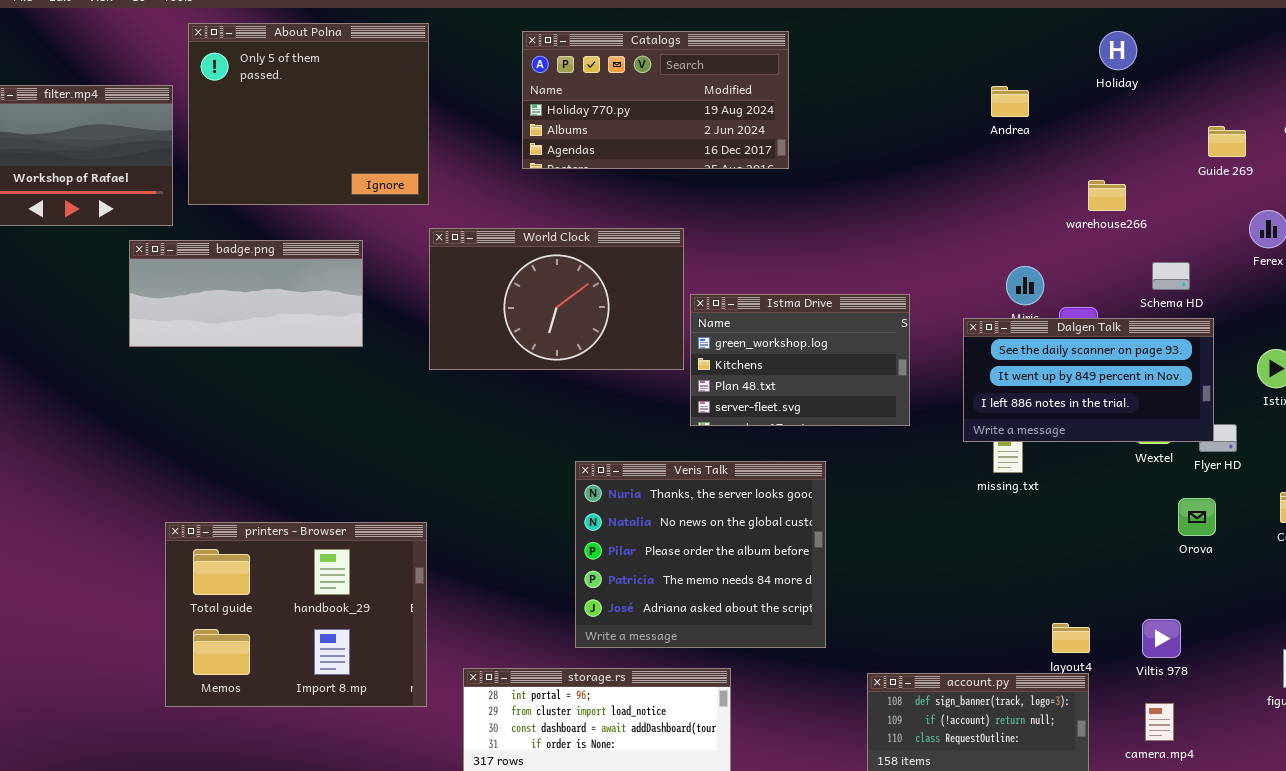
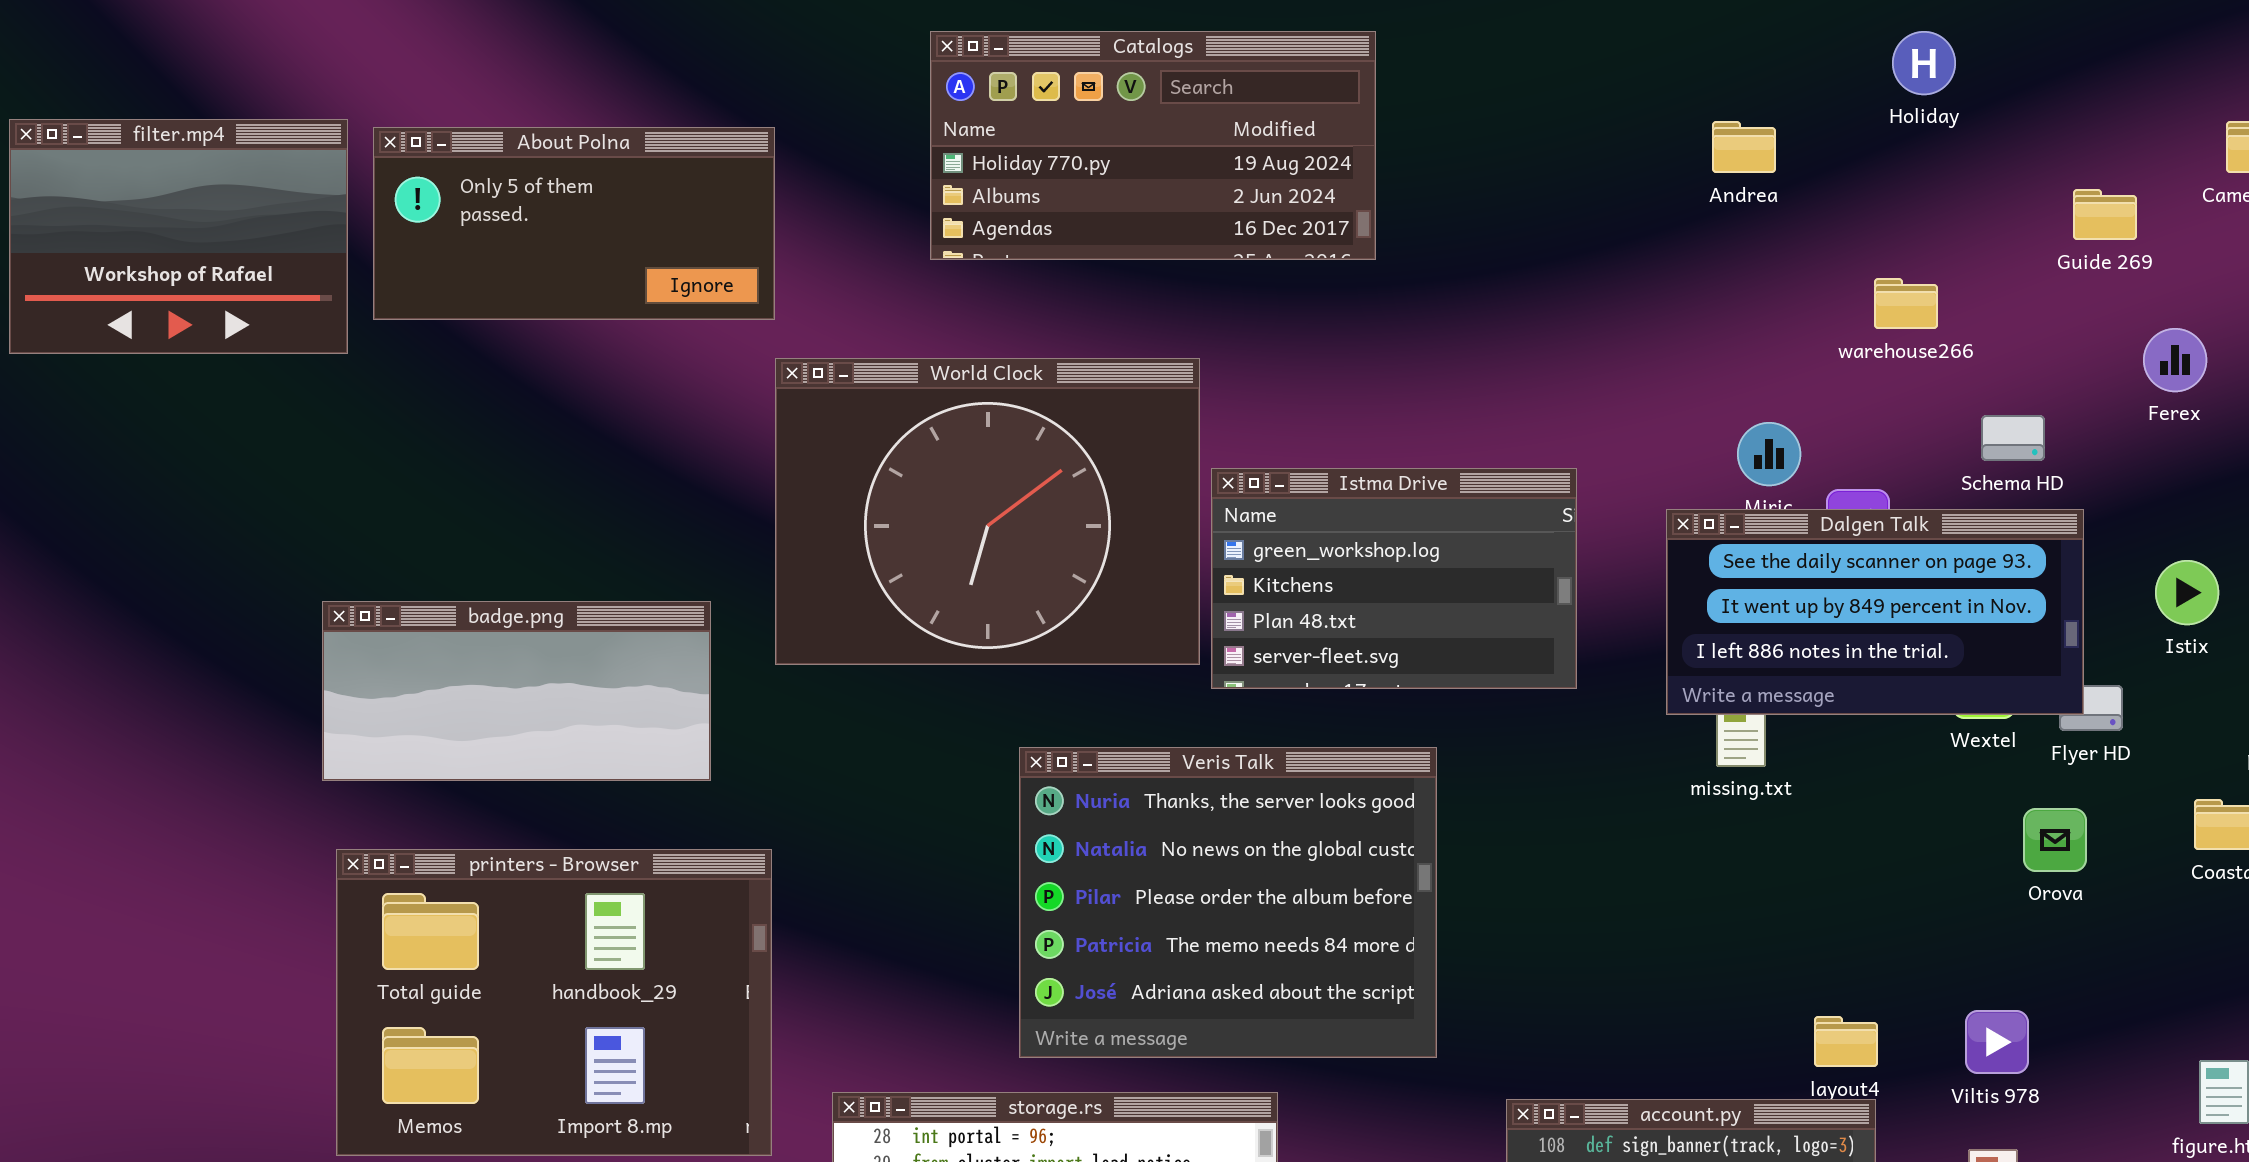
About Polna: [188,23,429,205] -> [373,127,775,320], resized
World Clock: [429,228,684,370] -> [775,358,1200,665], resized
badge.png: [129,240,363,347] -> [322,601,711,781], moved

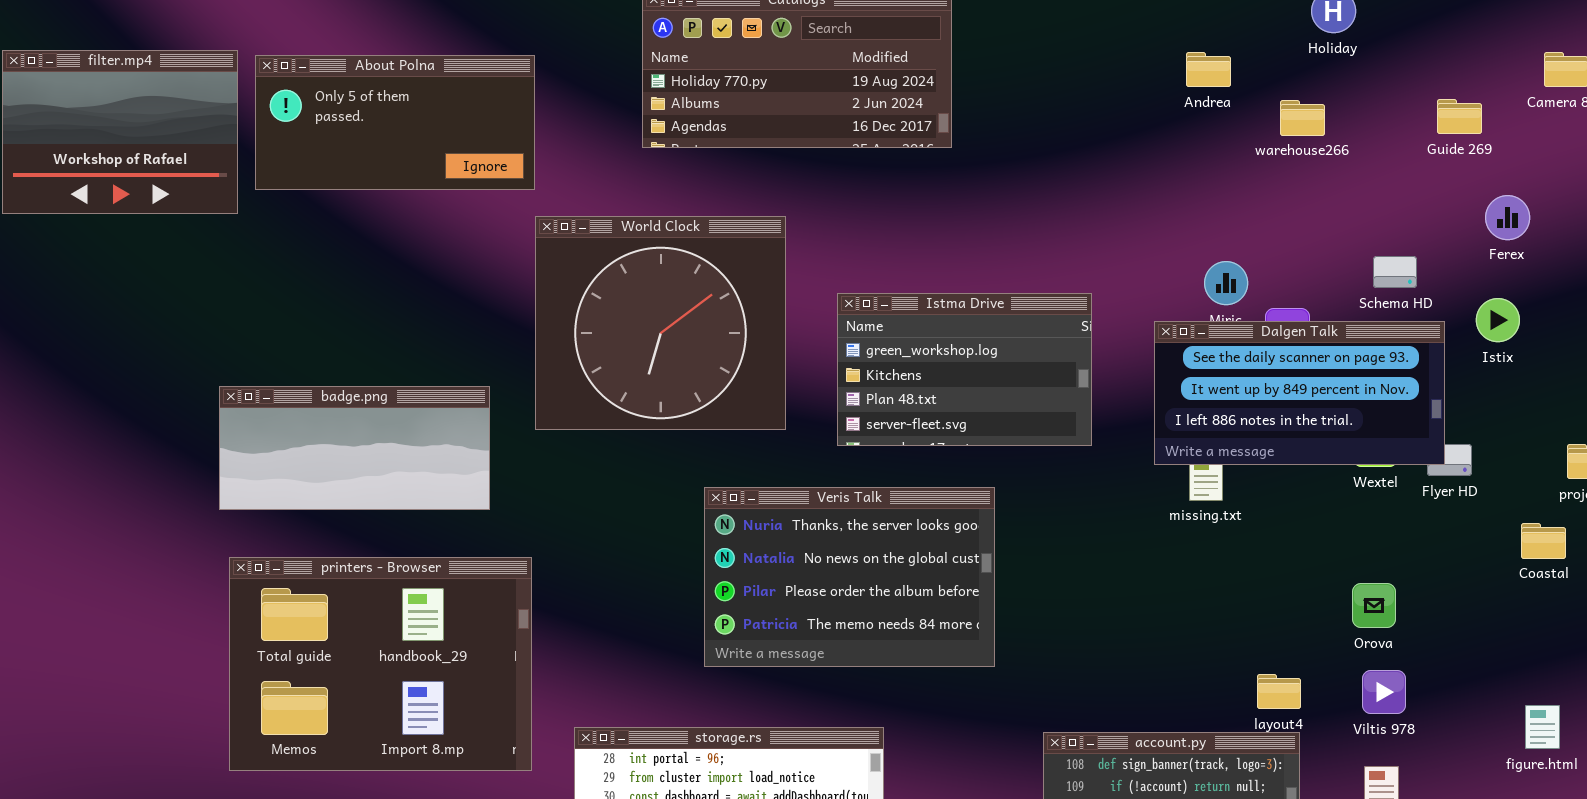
warehouse266: [1874,278,1938,329] -> [1280,100,1325,136], moved
World Clock: [775,358,1200,665] -> [535,216,786,430], resized
Istix: [2155,560,2219,625] -> [1476,298,1520,342], moved
Veris Talk: [1019,747,1437,1058] -> [704,487,995,667], resized
Orova: [2023,808,2087,872] -> [1352,583,1396,628], moved

